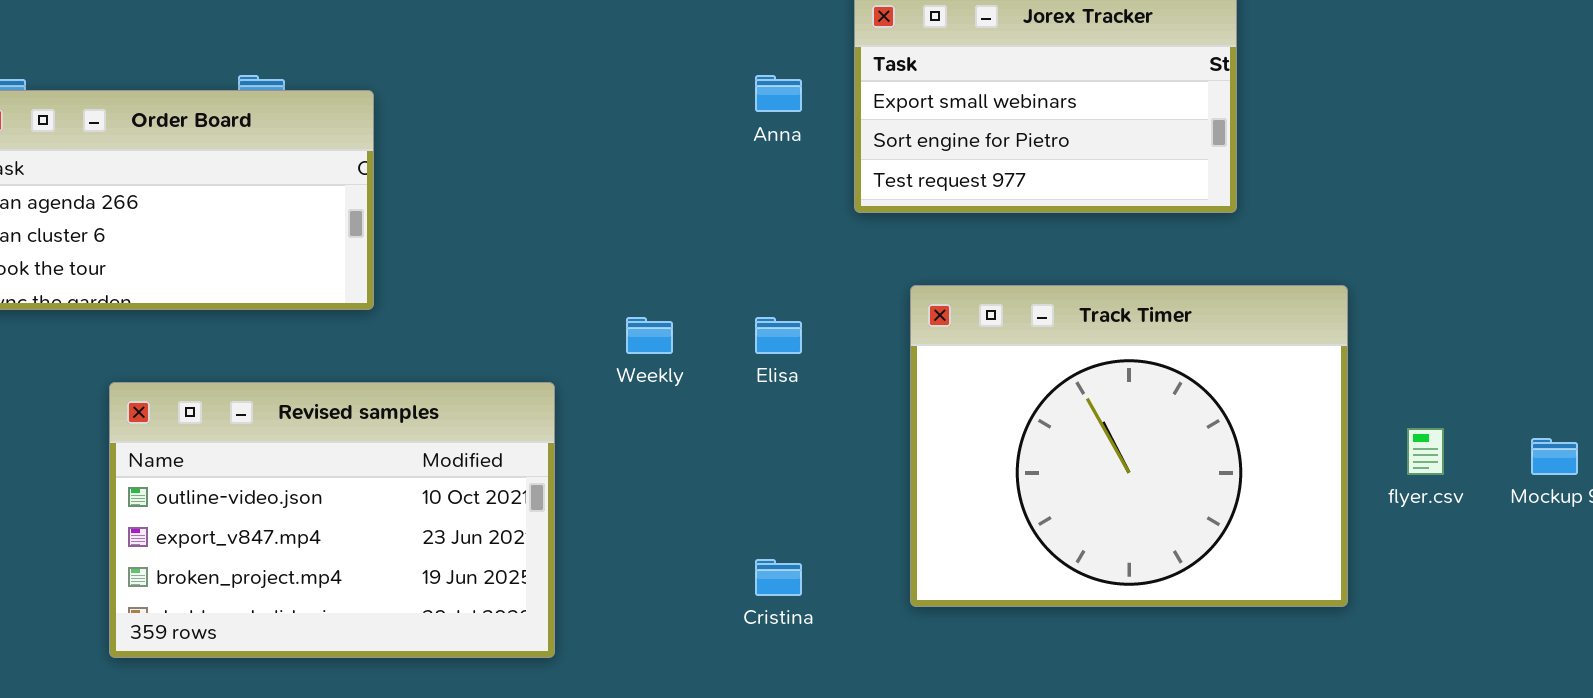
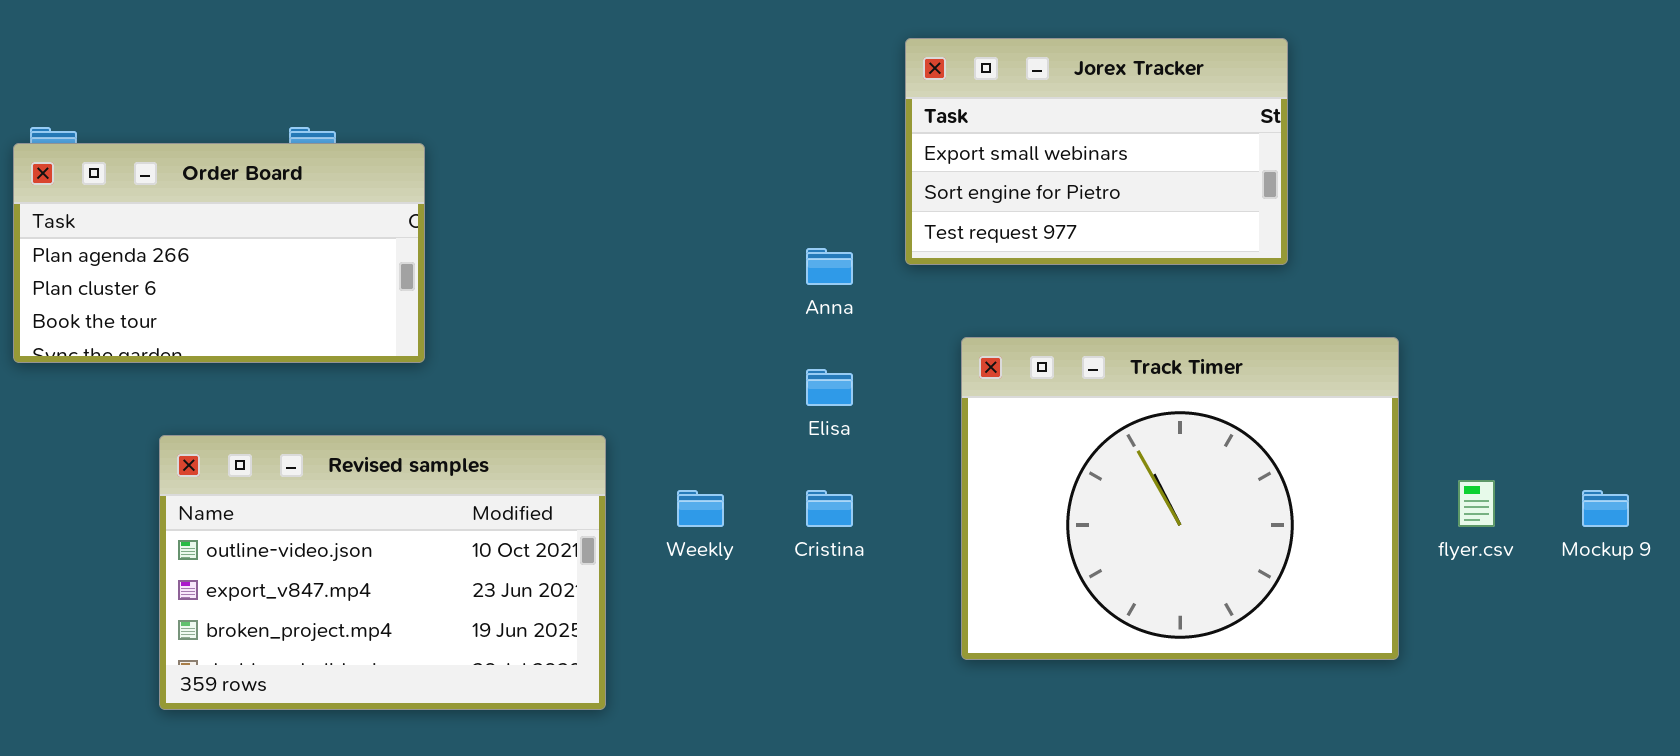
Anna: [755,75,802,112] -> [806,248,853,285], moved
Weekly: [626,317,673,354] -> [677,490,724,527], moved
Cristina: [755,559,802,596] -> [806,490,853,527], moved

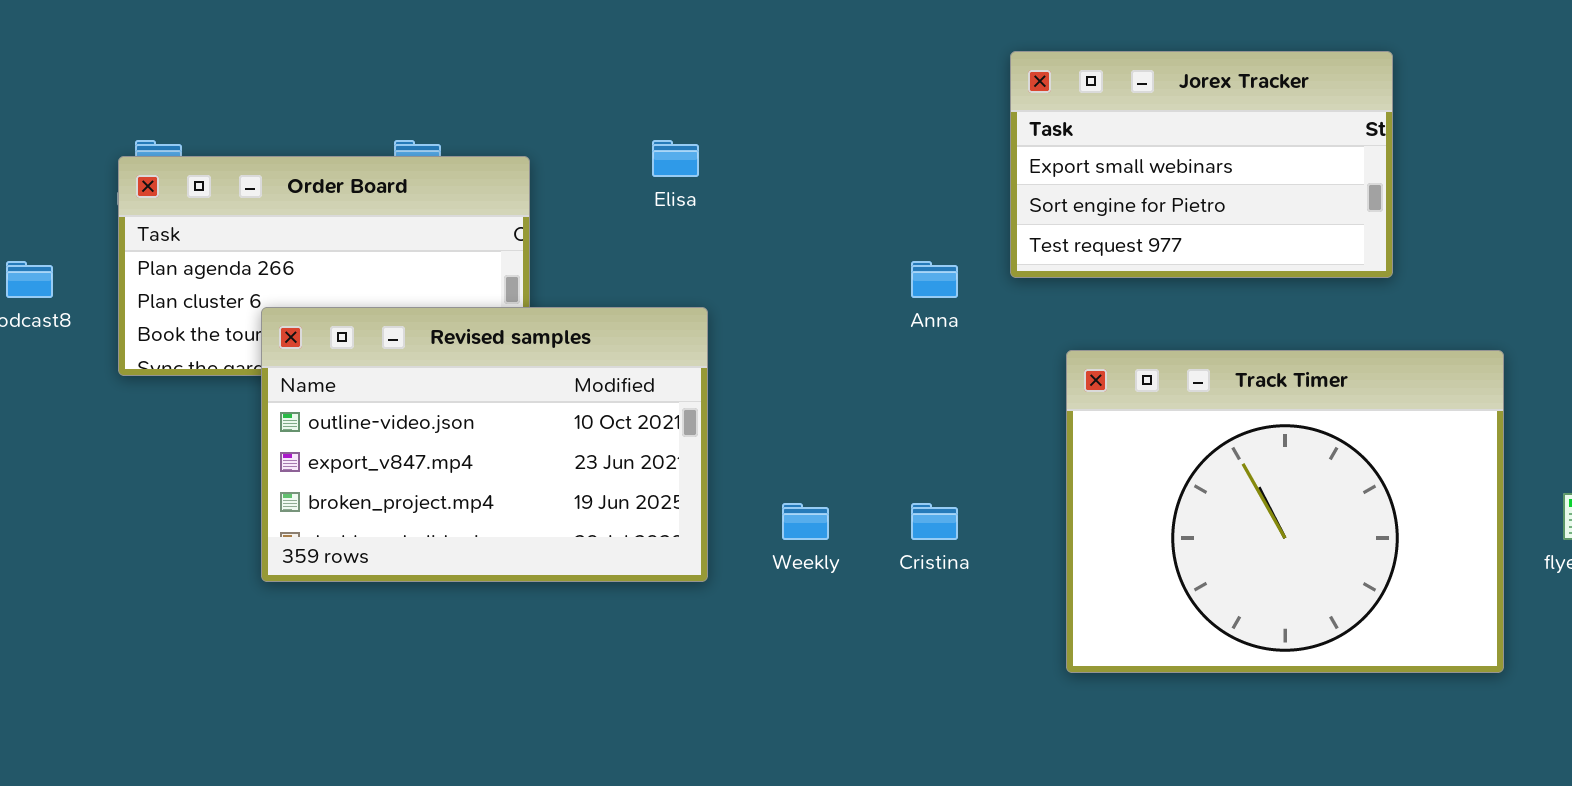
Elisa: [806,369,853,406] -> [652,140,699,177], moved
Revised samples: [159,435,606,710] -> [261,307,708,582], moved

